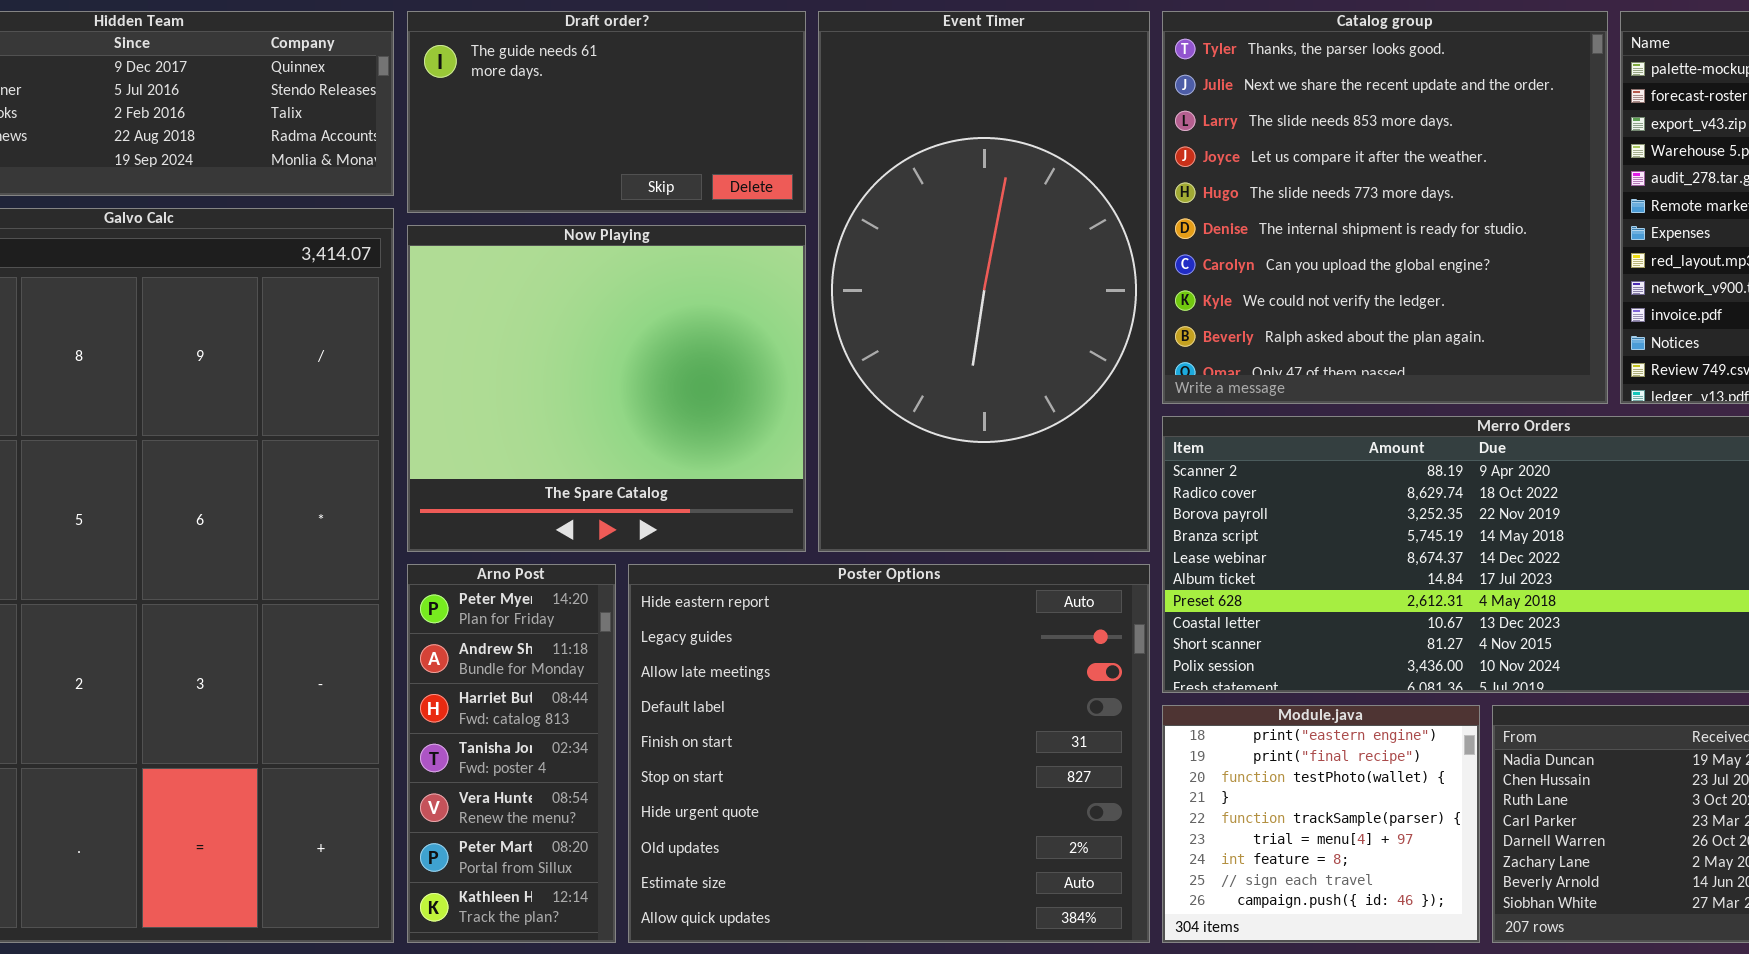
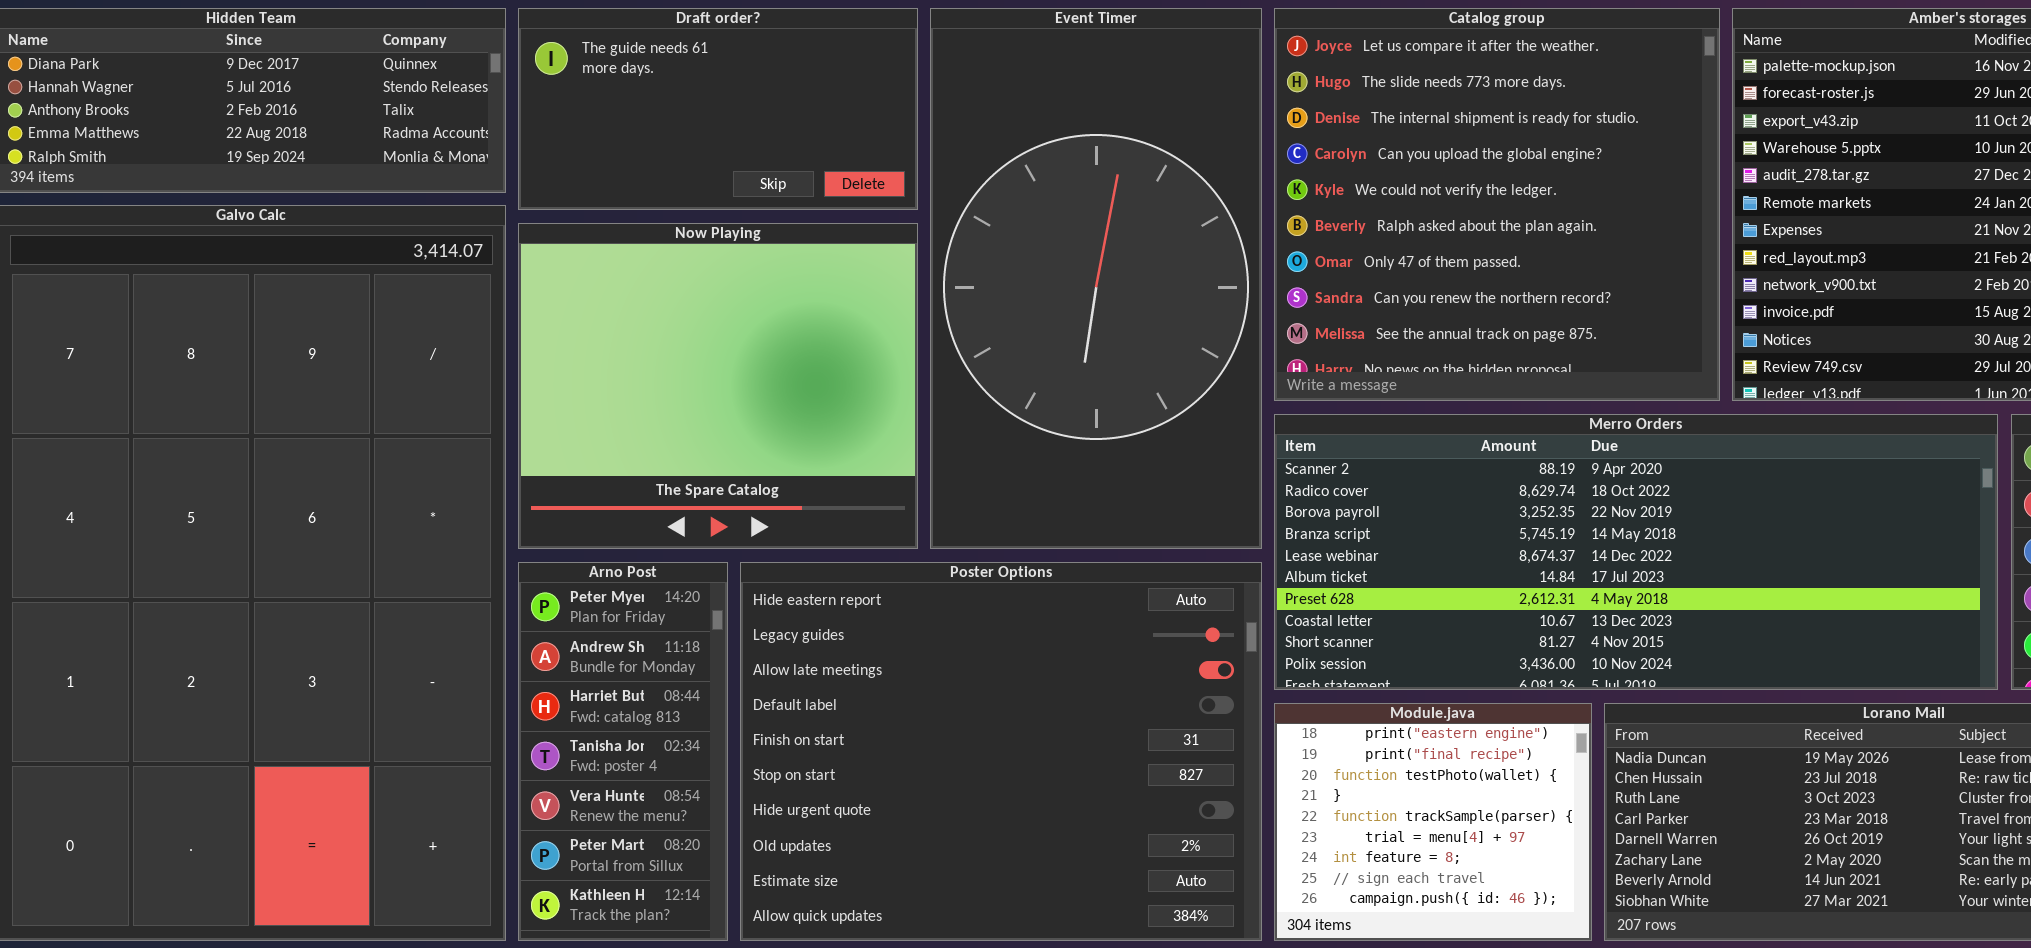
Catalog group: [1162,11,1608,404] -> [1274,8,1720,401], scrolled down 3 rows

